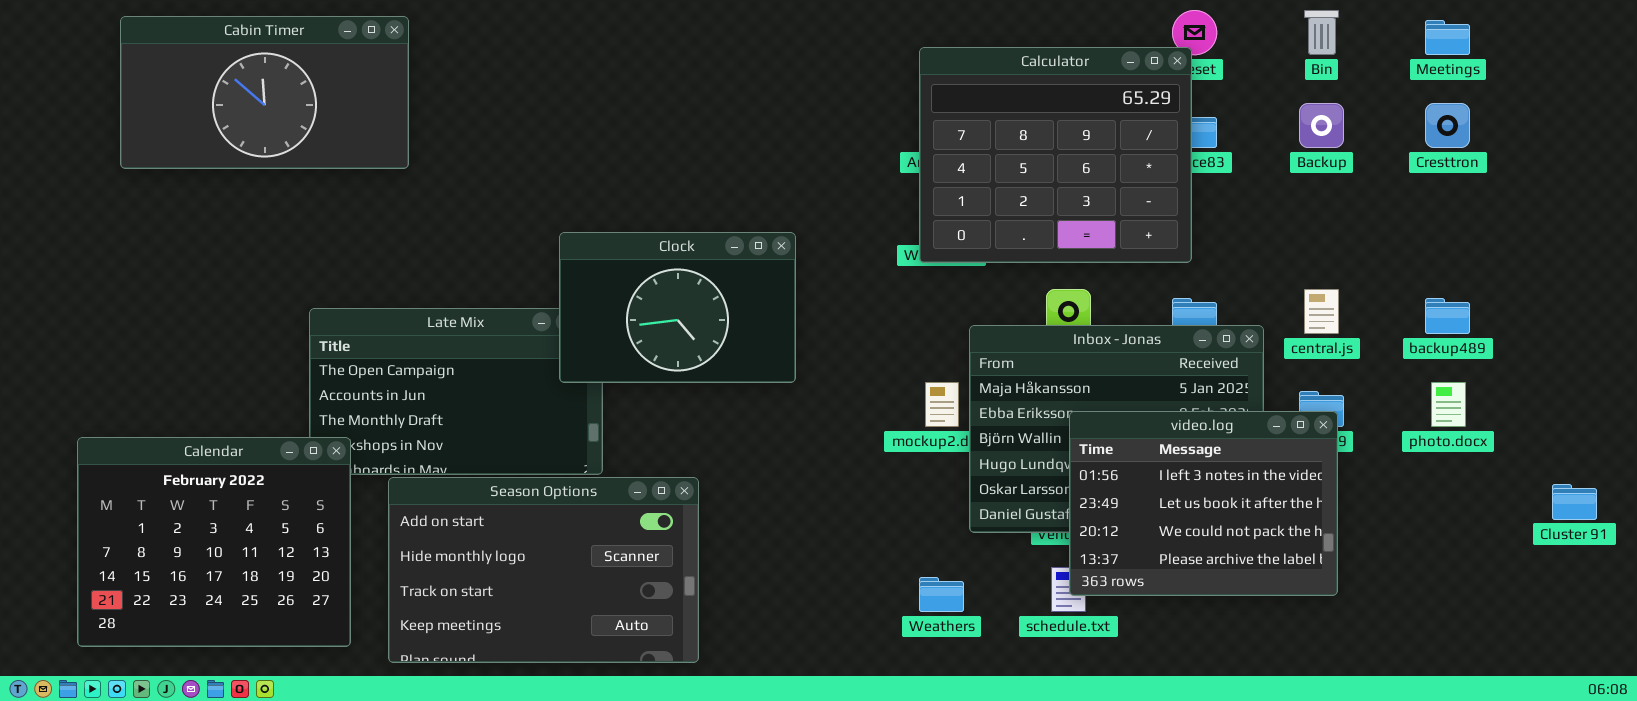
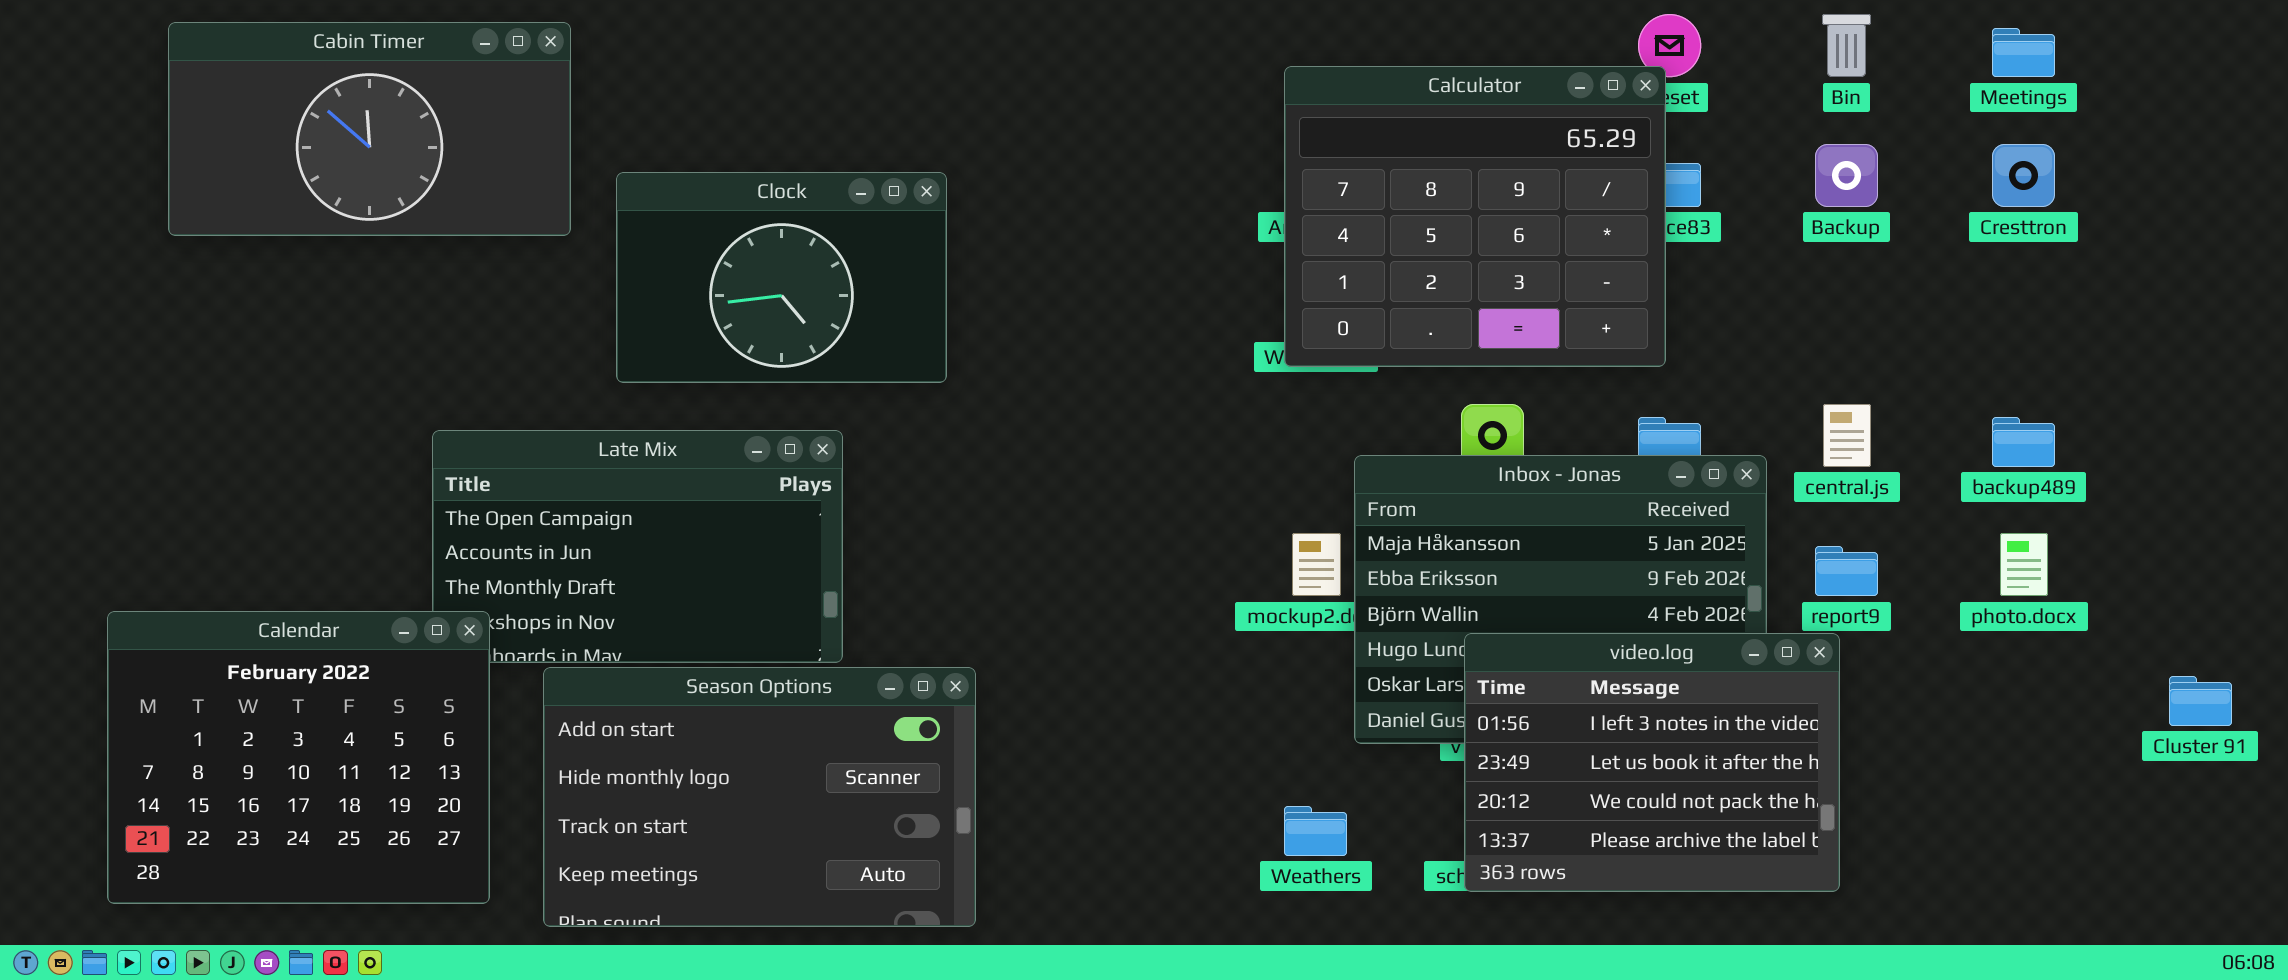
Clock: [559,232,796,383] -> [616,172,947,383], moved
video.log: [1069,411,1338,596] -> [1464,633,1840,892], moved

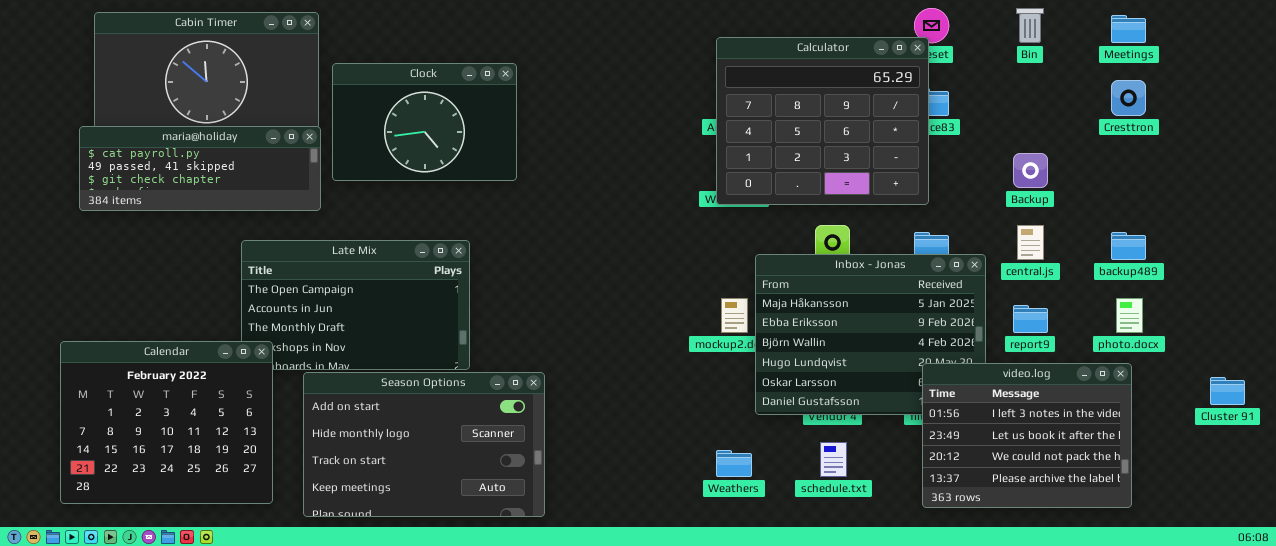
Backup: [1815,144,1878,207] -> [1013,153,1048,188], moved
Clock: [616,172,947,383] -> [332,63,517,181], moved
maria@holiday: none -> [79,126,321,211], opened
video.log: [1464,633,1840,892] -> [922,363,1132,508], moved

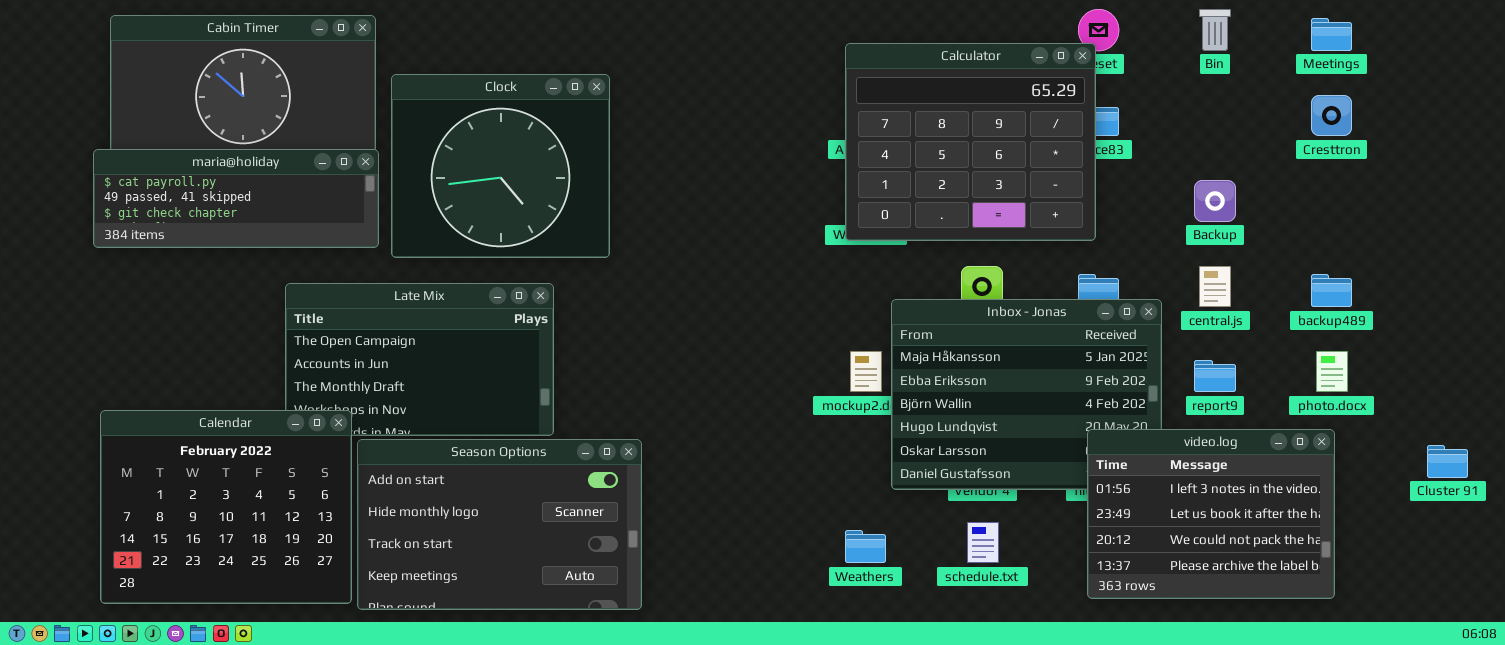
Clock: [332,63,517,181] -> [391,74,610,258], resized
Calendar: [60,341,273,504] -> [100,410,352,604], moved

